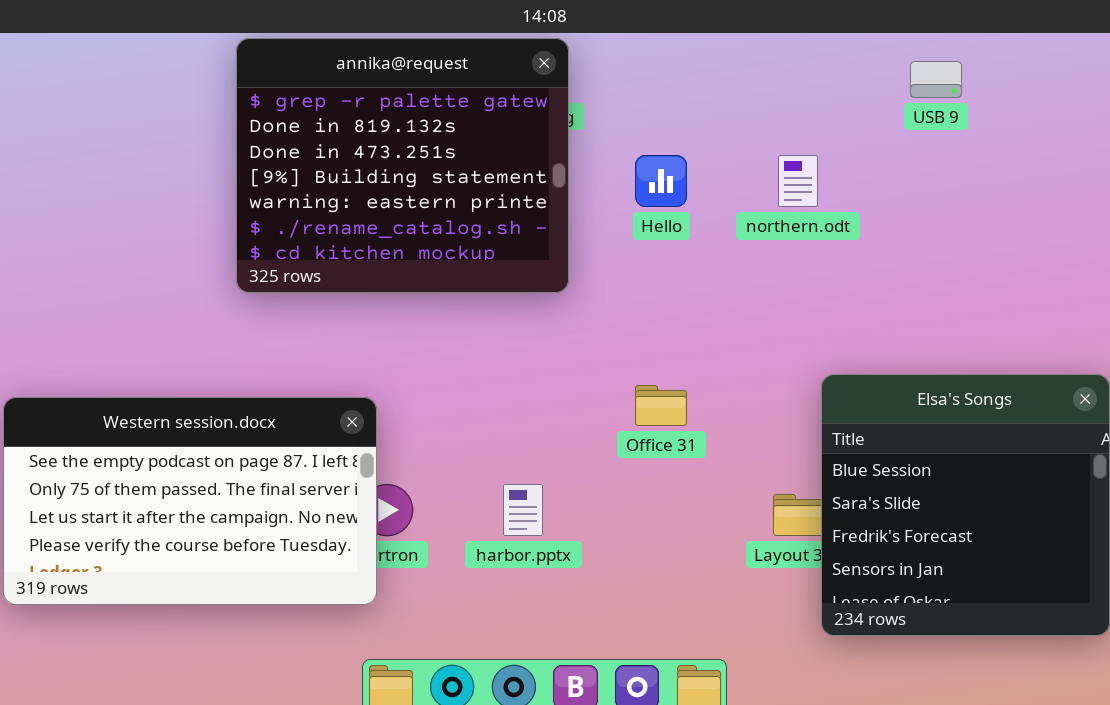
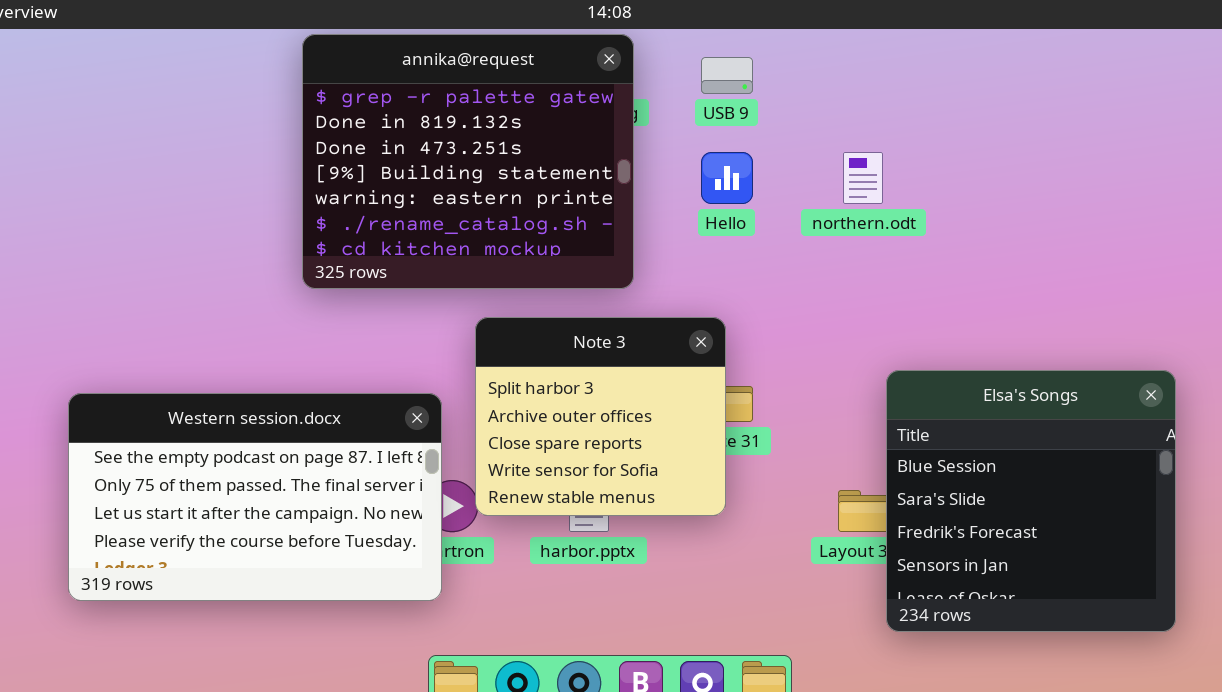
USB 9: [910,61,962,98] -> [701,57,753,94], moved
Note 3: none -> [475,317,726,516], opened

